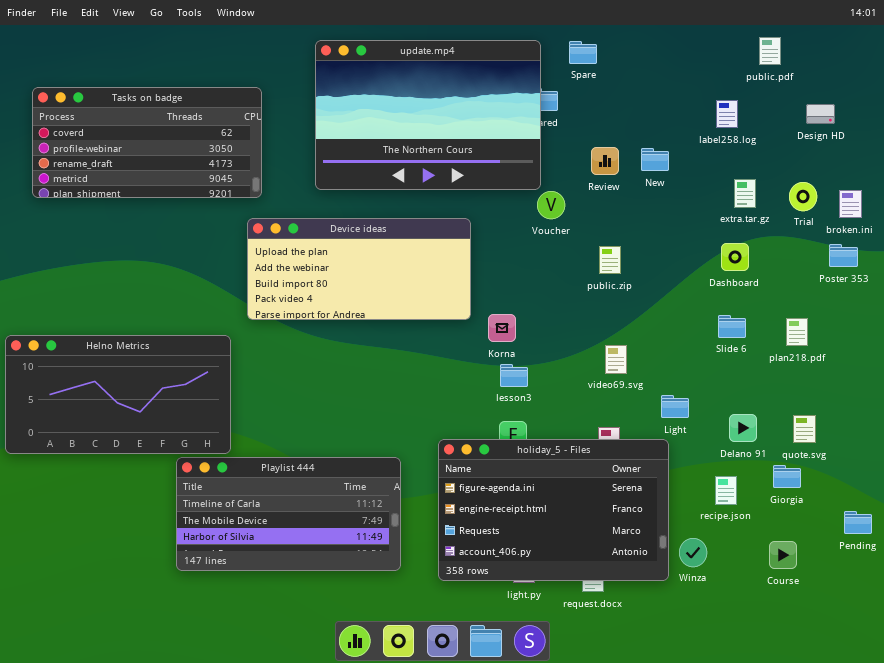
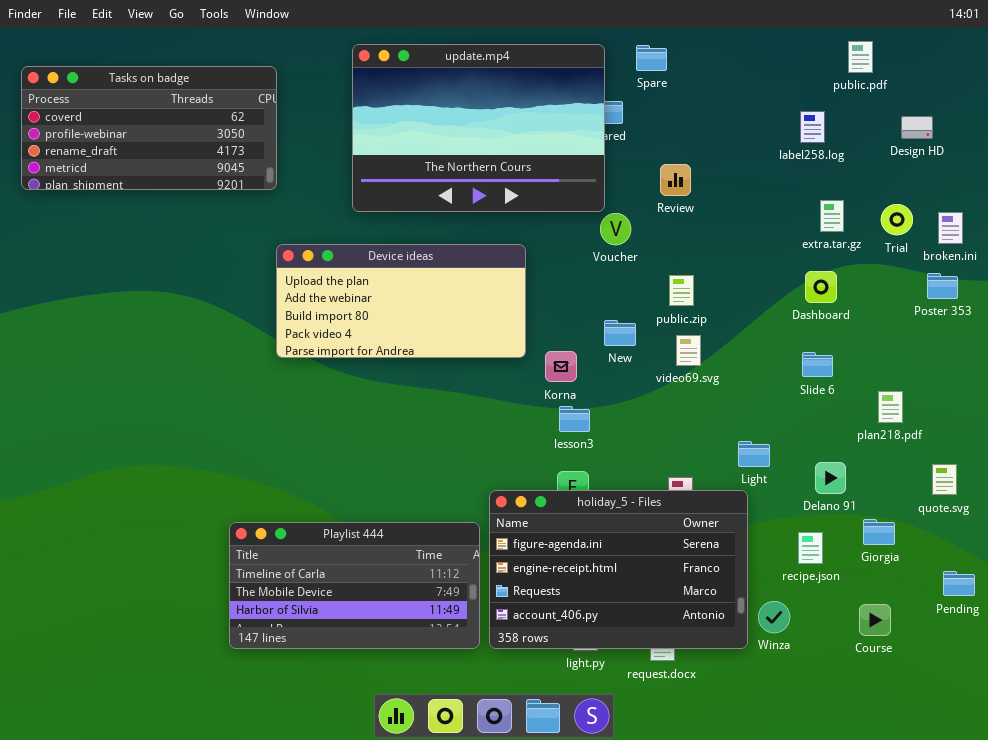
Tasks on badge: [32,87,262,198] -> [21,66,277,190], moved
New: [641,148,669,171] -> [604,320,636,346], moved
plan218.pdf: [786,318,808,346] -> [878,391,903,423], moved
Helno Metrics: [5,335,231,454] -> none, closed
video69.svg: [605,345,627,374] -> [676,335,701,366], moved
quote.svg: [793,415,816,443] -> [932,464,957,495], moved
Playlist 444: [176,457,401,571] -> [229,522,480,649], moved

